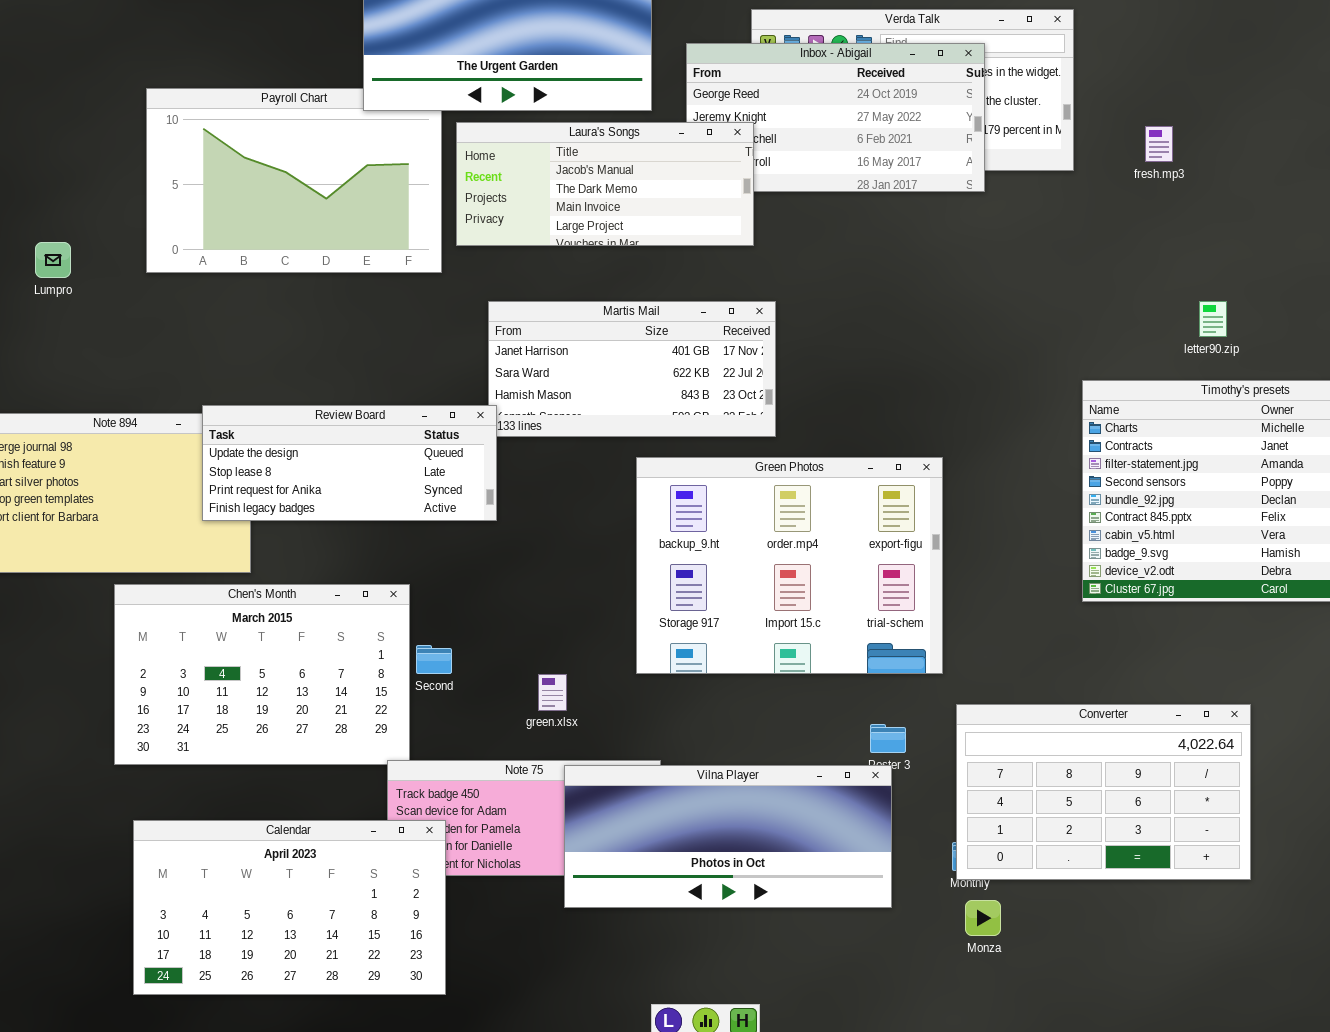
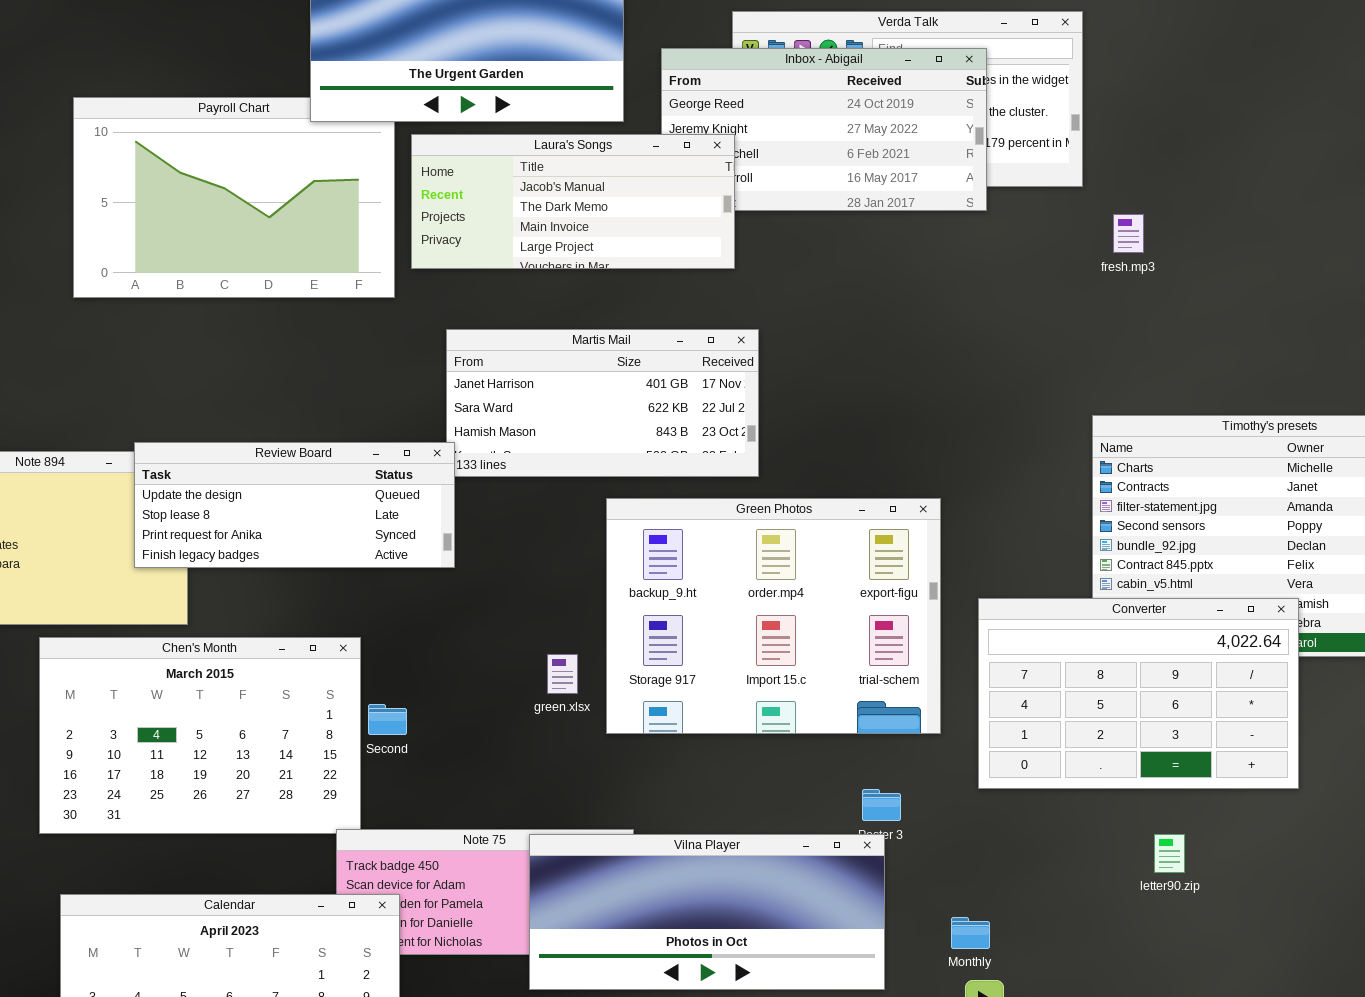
fresh.mp3: [1145,126,1173,162] -> [1113,214,1144,253], moved
letter90.zip: [1199,301,1227,337] -> [1154,834,1185,873], moved
green.xlsx: [538,674,567,711] -> [547,654,578,694], moved
Converter: [956,704,1251,880] -> [978,598,1299,789], moved

